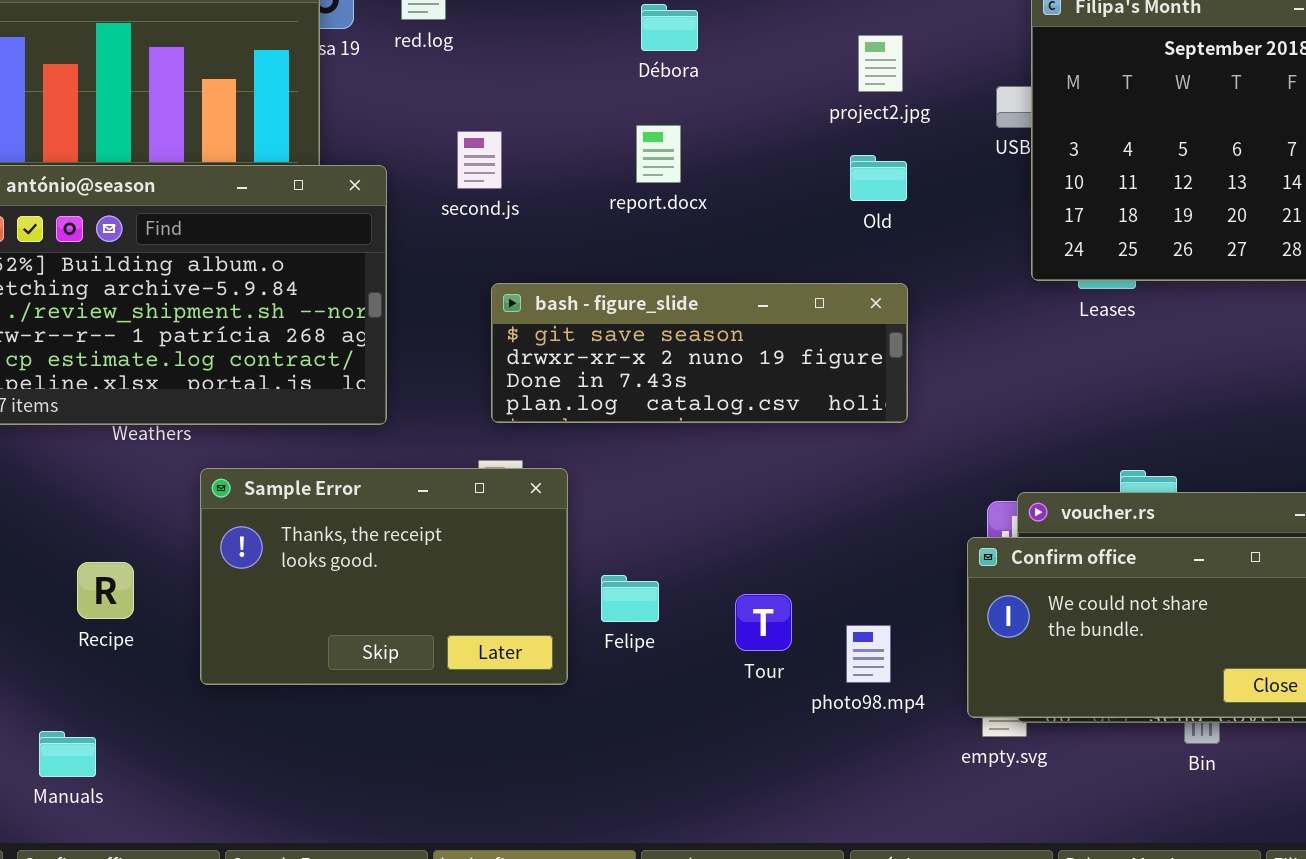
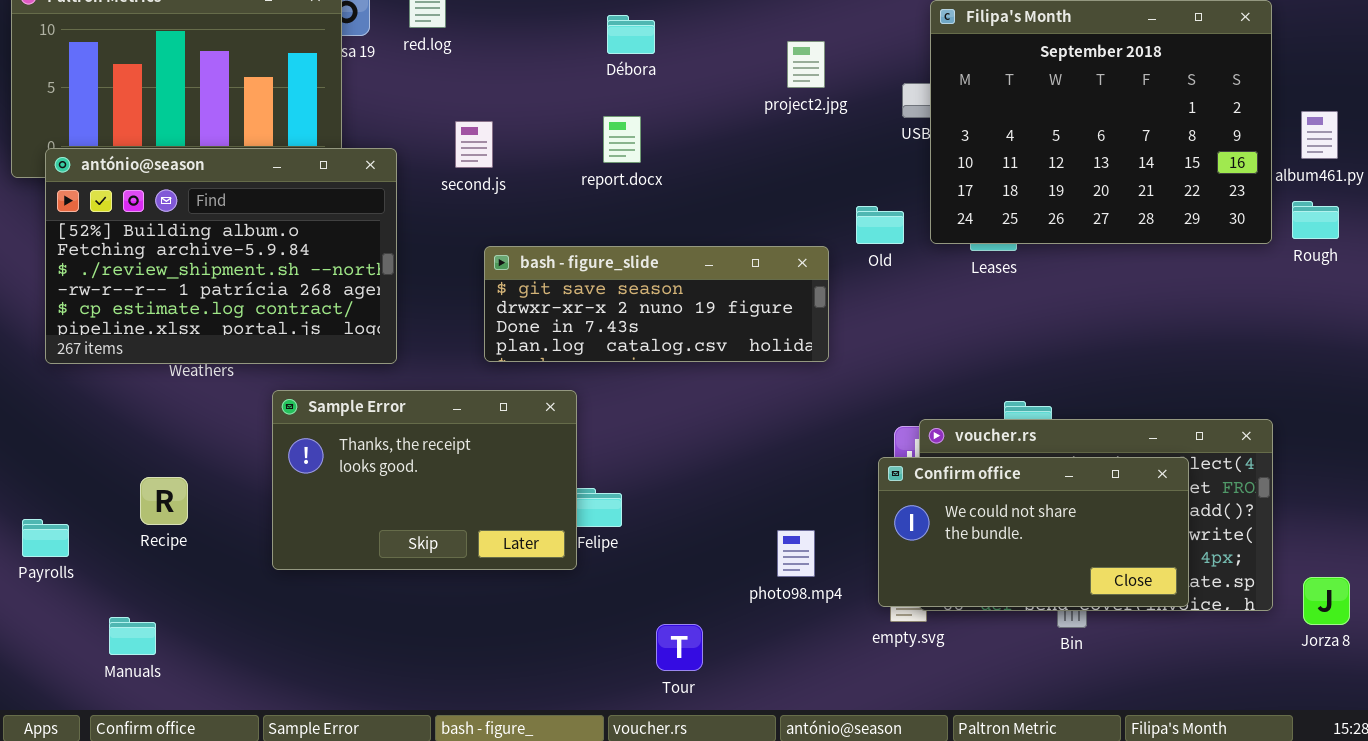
Old: [850,155,907,201] -> [856,206,904,244], moved
Sample Error: [200,468,568,685] -> [272,390,577,570], moved
Tour: [735,594,792,651] -> [656,624,703,671], moved

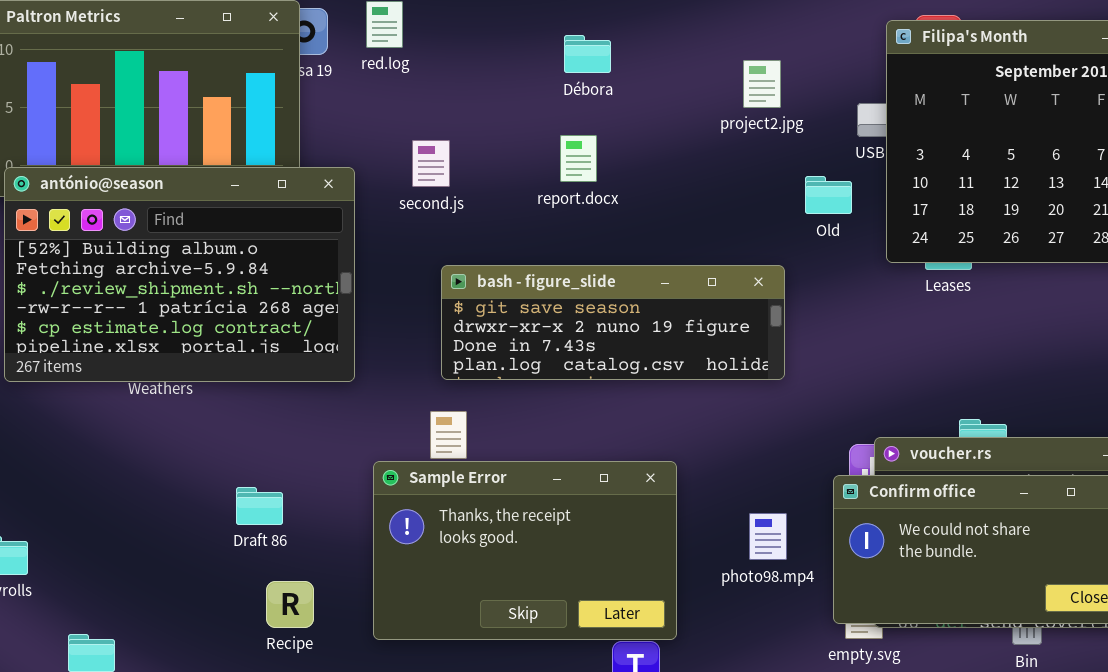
Old: [856,206,904,244] -> [805,176,852,214], moved
Sample Error: [272,390,577,570] -> [373,461,677,640], moved
Recipe: [140,477,188,525] -> [266,581,314,628], moved
photo98.mp4: [777,530,815,577] -> [749,513,787,560], moved

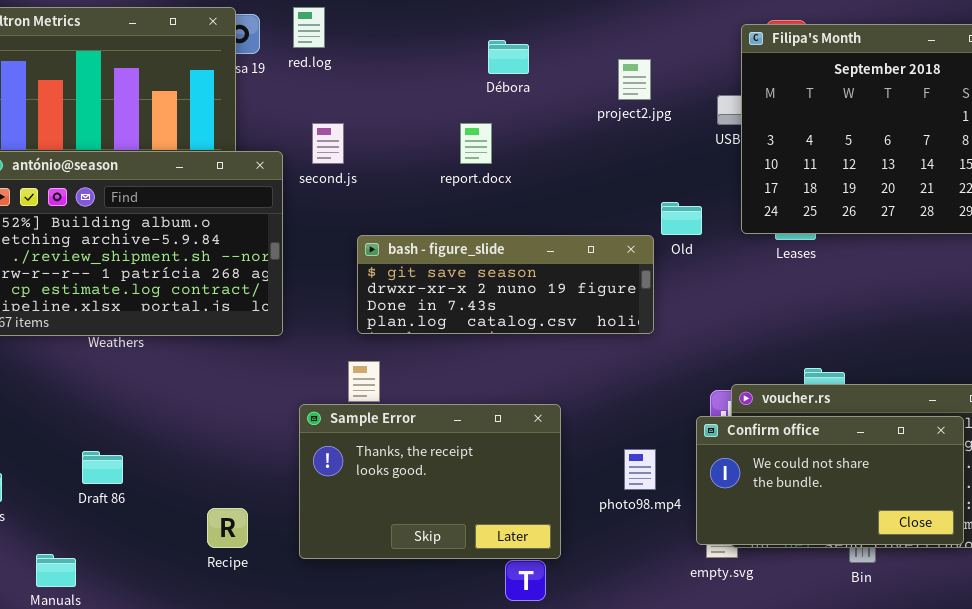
Débora: [564,35,611,73] -> [488,40,529,74], moved
second.js: [412,140,450,187] -> [312,123,344,164], moved
Old: [805,176,852,214] -> [661,202,702,235], moved
Draft 86: [236,487,283,525] -> [82,451,123,484], moved

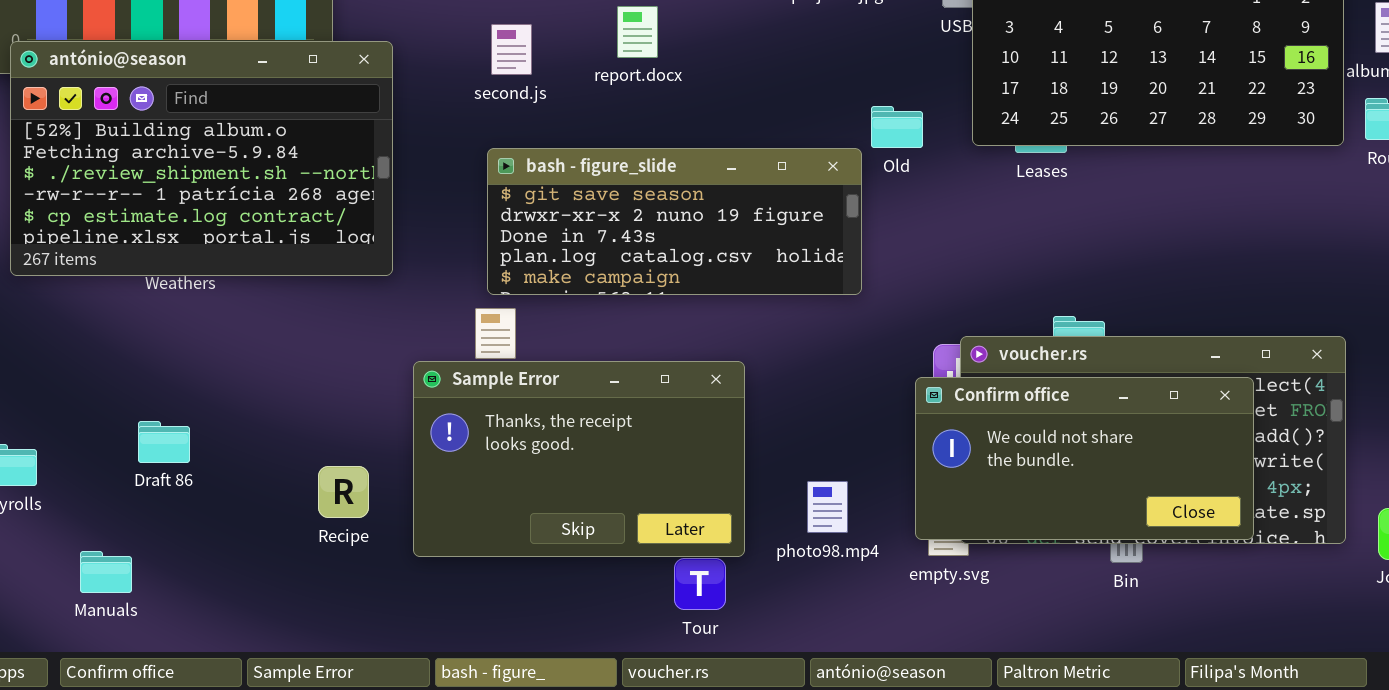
second.js: [312,123,344,164] -> [491,24,532,75], moved
bash - figure_slide: [357,235,654,334] -> [487,148,862,295], resized
photo98.mp4: [624,449,656,490] -> [807,481,848,533], moved
Recipe: [207,508,248,548] -> [318,466,369,518], moved

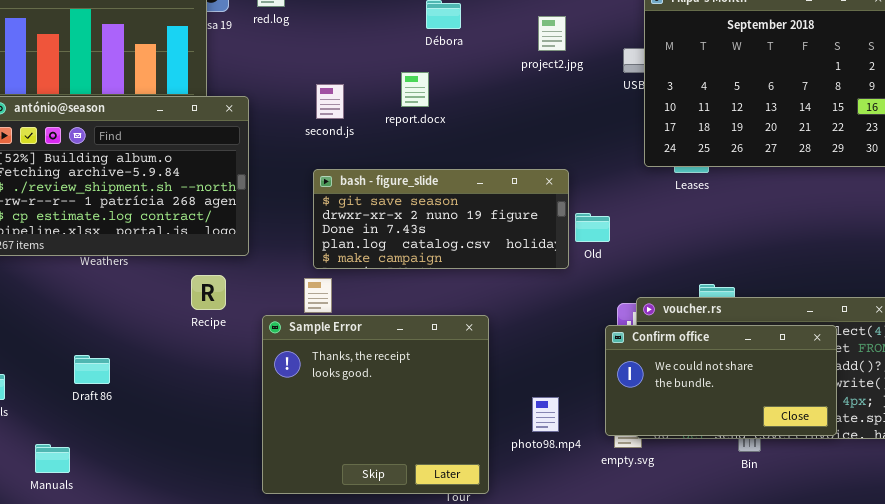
Old: [871,106,923,148] -> [575,213,610,242], moved
Sample Error: [413,361,745,557] -> [262,315,489,494], resized
Recipe: [318,466,369,518] -> [191,275,226,310], moved

